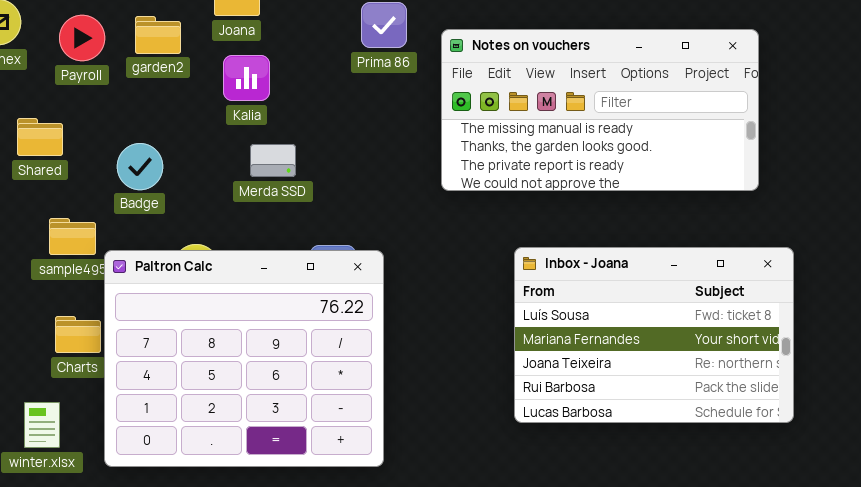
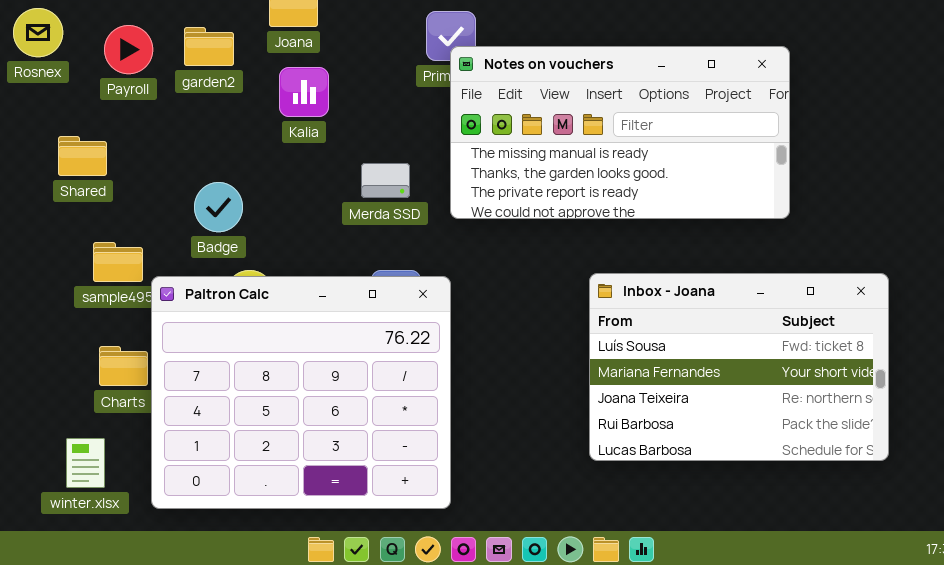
Notes on vouchers: [441,29,759,191] -> [450,46,790,219], moved
Badge: [117,143,163,190] -> [194,182,243,232], moved
Merda SSD: [250,144,296,177] -> [361,163,410,198], moved

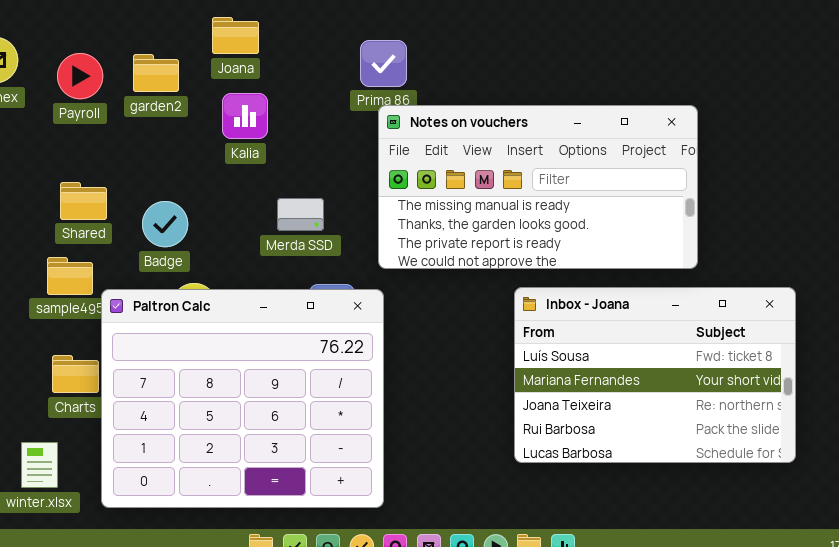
Notes on vouchers: [450,46,790,219] -> [378,105,698,269], moved
Shared: [58,136,107,176] -> [60,182,107,220], moved
Merda SSD: [361,163,410,198] -> [277,198,324,231], moved

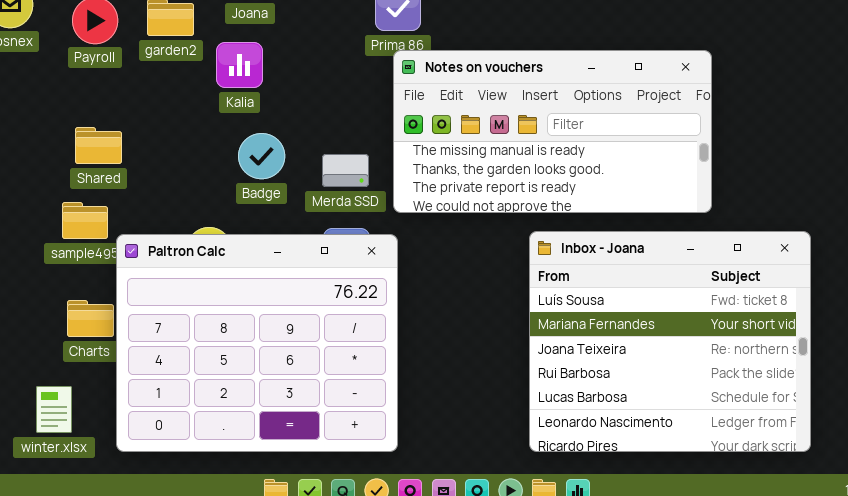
Kalia: [222,93,268,139] -> [216,42,263,88], moved
Merda SSD: [277,198,324,231] -> [322,154,369,187], moved
Badge: [142,201,188,247] -> [238,133,285,179], moved
Inbox - Joana: [514,287,796,463] -> [529,231,811,452], resized

